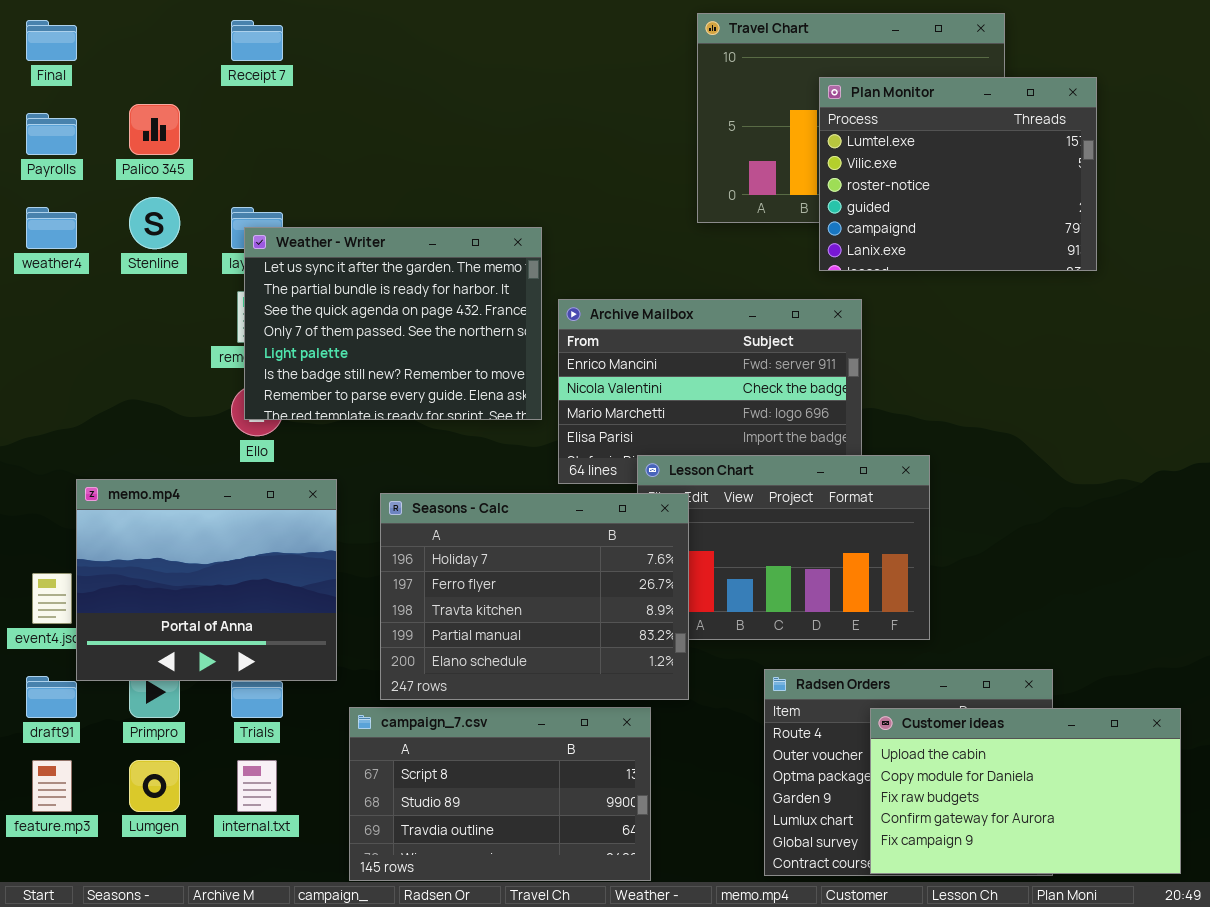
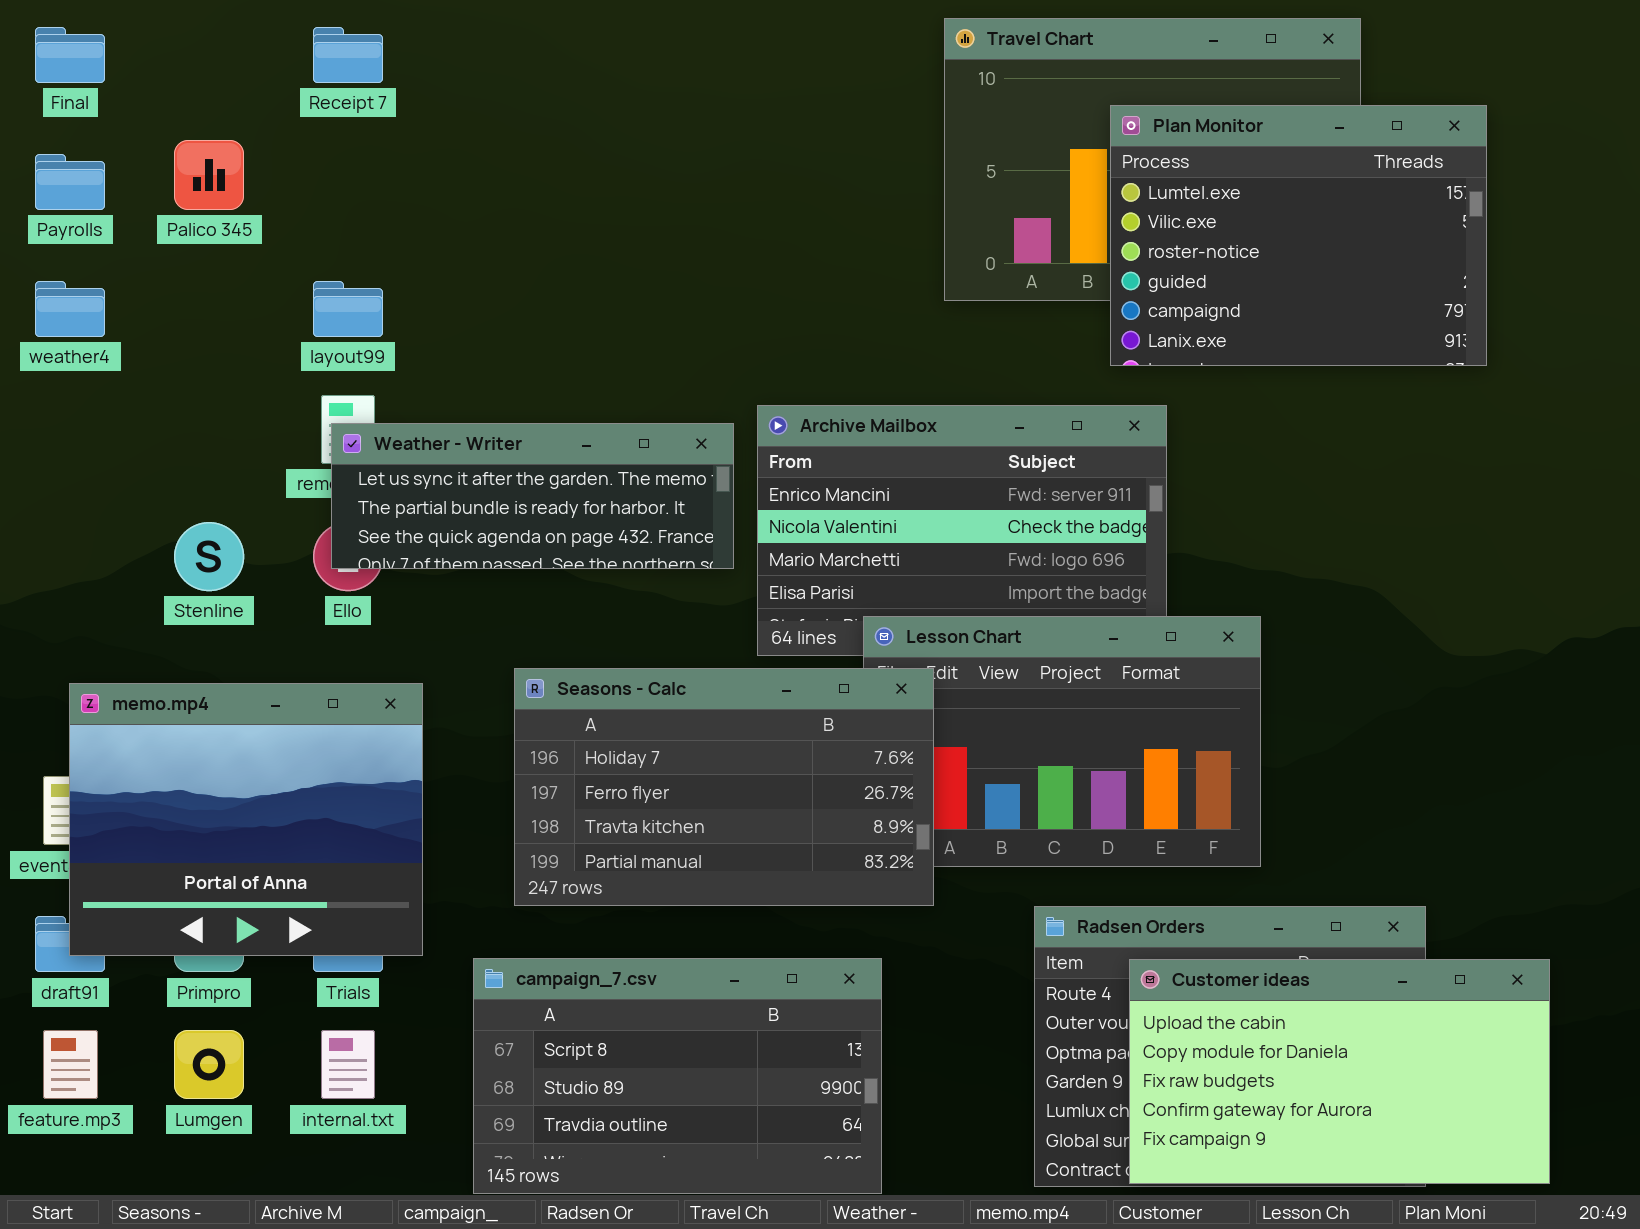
Stenline: [129,197,180,249] -> [174,522,244,591], moved
Weather - Writer: [244,227,542,420] -> [331,423,734,569], resized
memo.mp4: [76,479,337,681] -> [69,683,423,956], moved
Seasons - Calc: [380,493,689,700] -> [514,668,934,906], resized
Customer ideas: [870,708,1181,874] -> [1129,959,1550,1184], moved

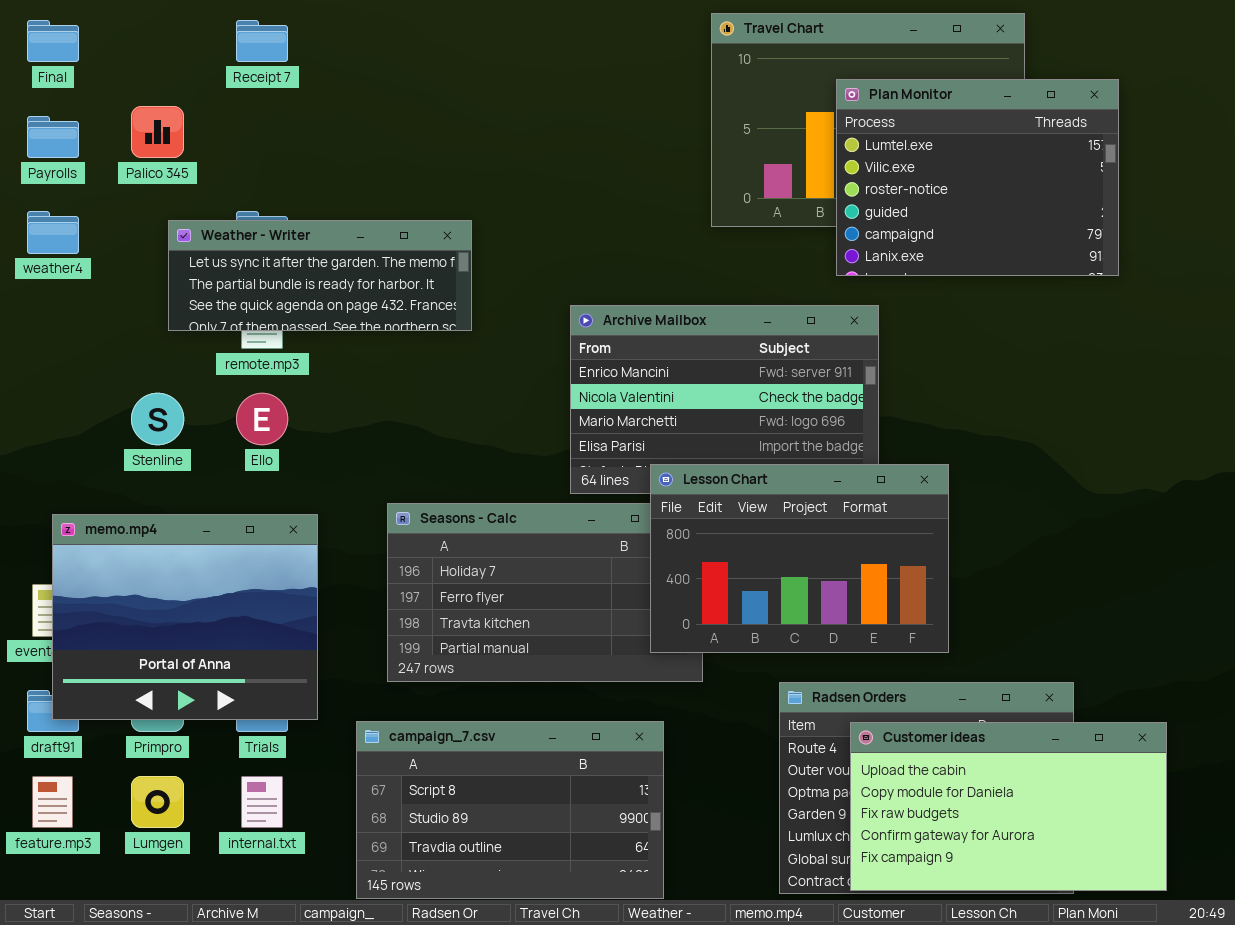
Weather - Writer: [331,423,734,569] -> [168,220,472,331], moved
Lesson Chart: [863,616,1261,867] -> [650,464,949,653], raised

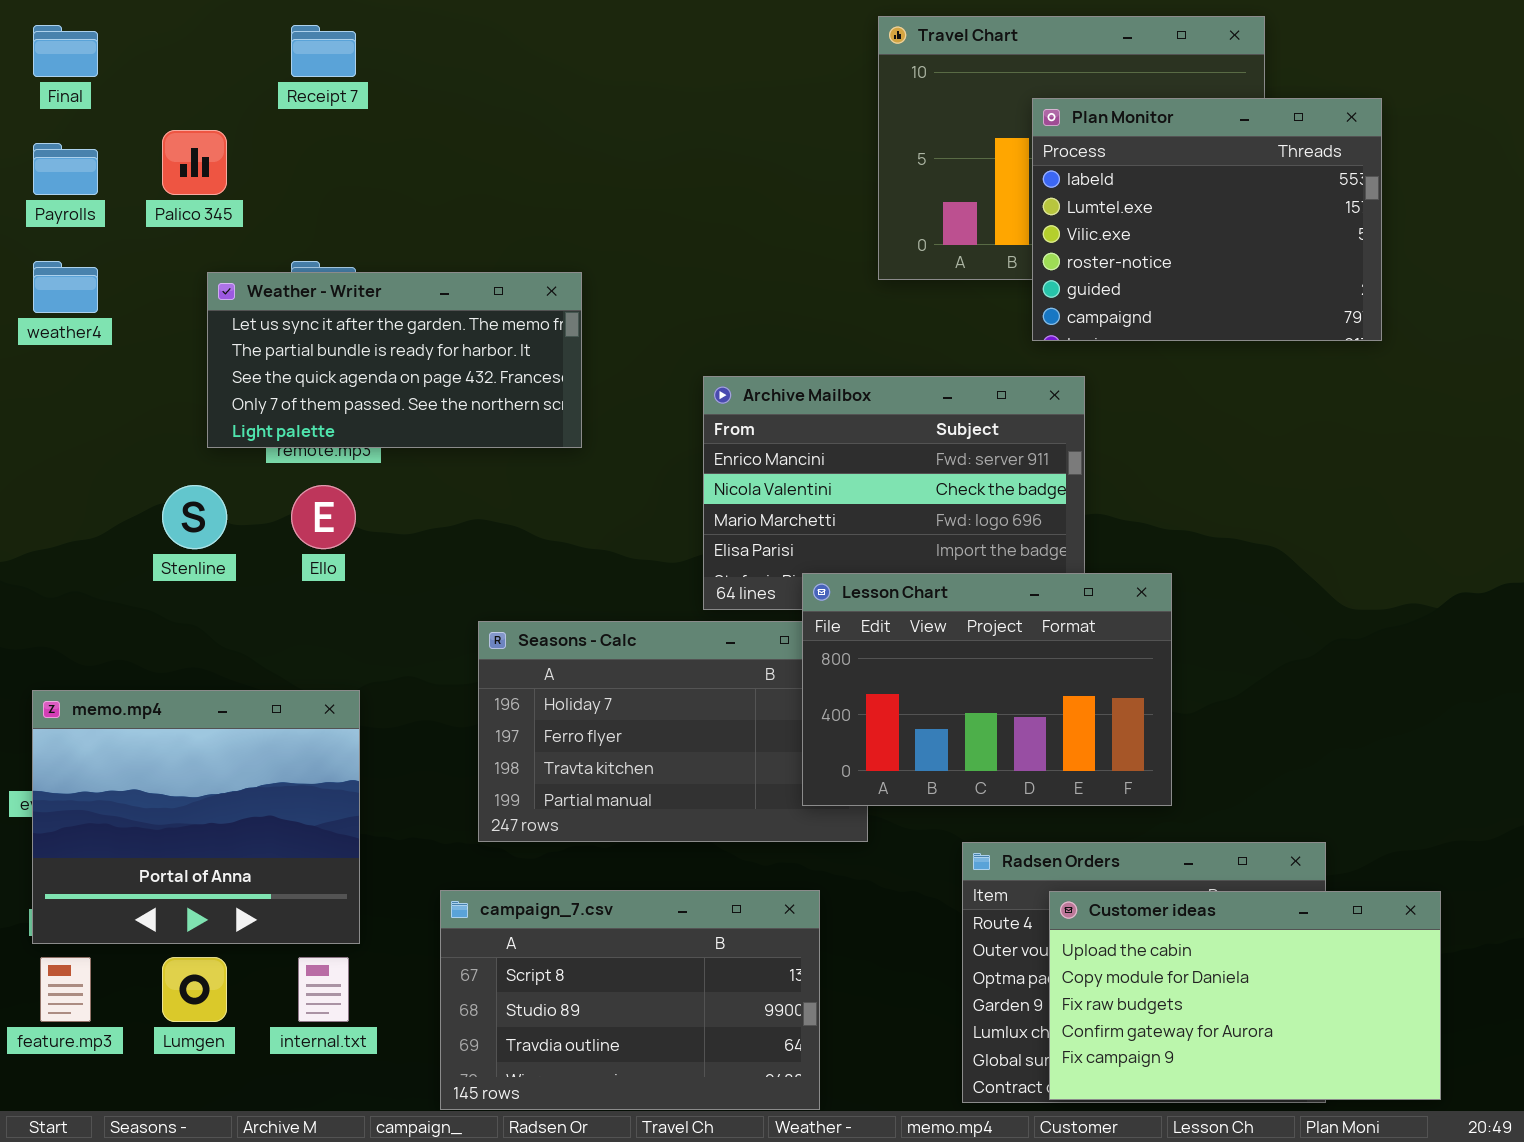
Plan Monitor: [836,79,1119,276] -> [1032,98,1382,341], scrolled up 1 row
Weather - Writer: [168,220,472,331] -> [207,272,582,448], resized
memo.mp4: [52,514,318,720] -> [32,690,360,944], moved

